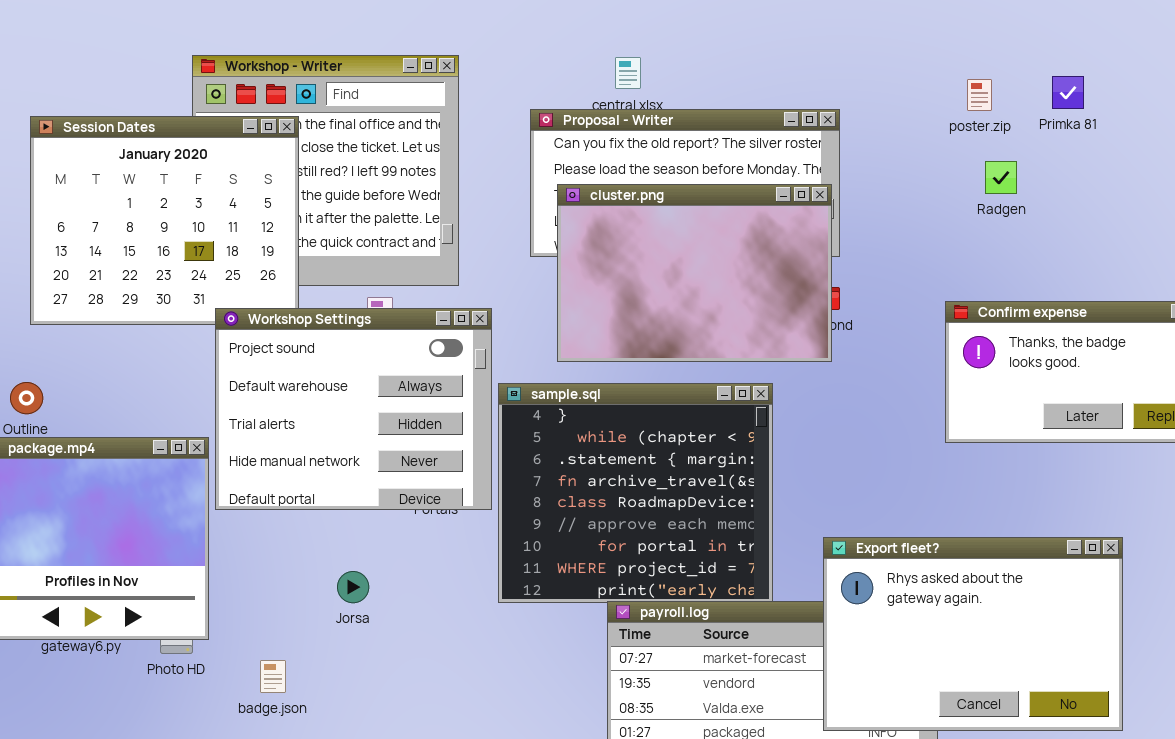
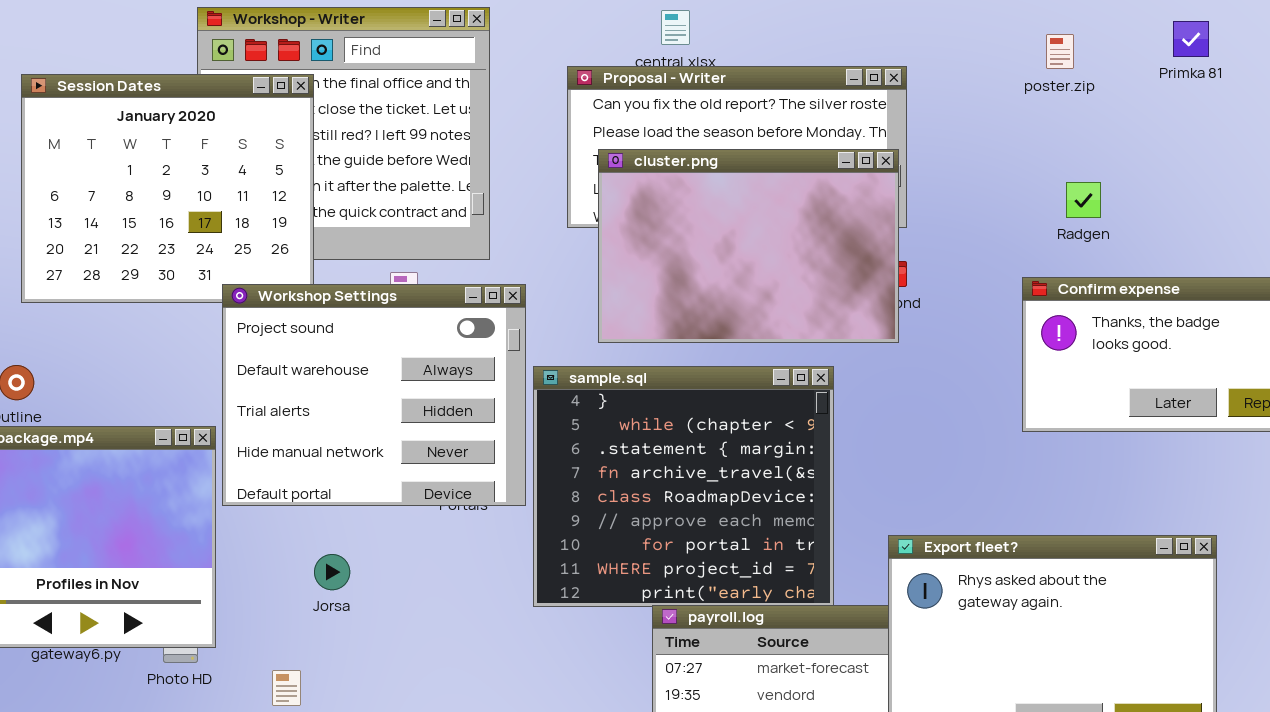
Primka 81: [1052,76,1084,109] -> [1173,21,1209,57], moved
Radgen: [985,161,1017,194] -> [1066,182,1101,218], moved
Jorsa: [337,571,369,603] -> [314,554,350,590], moved

